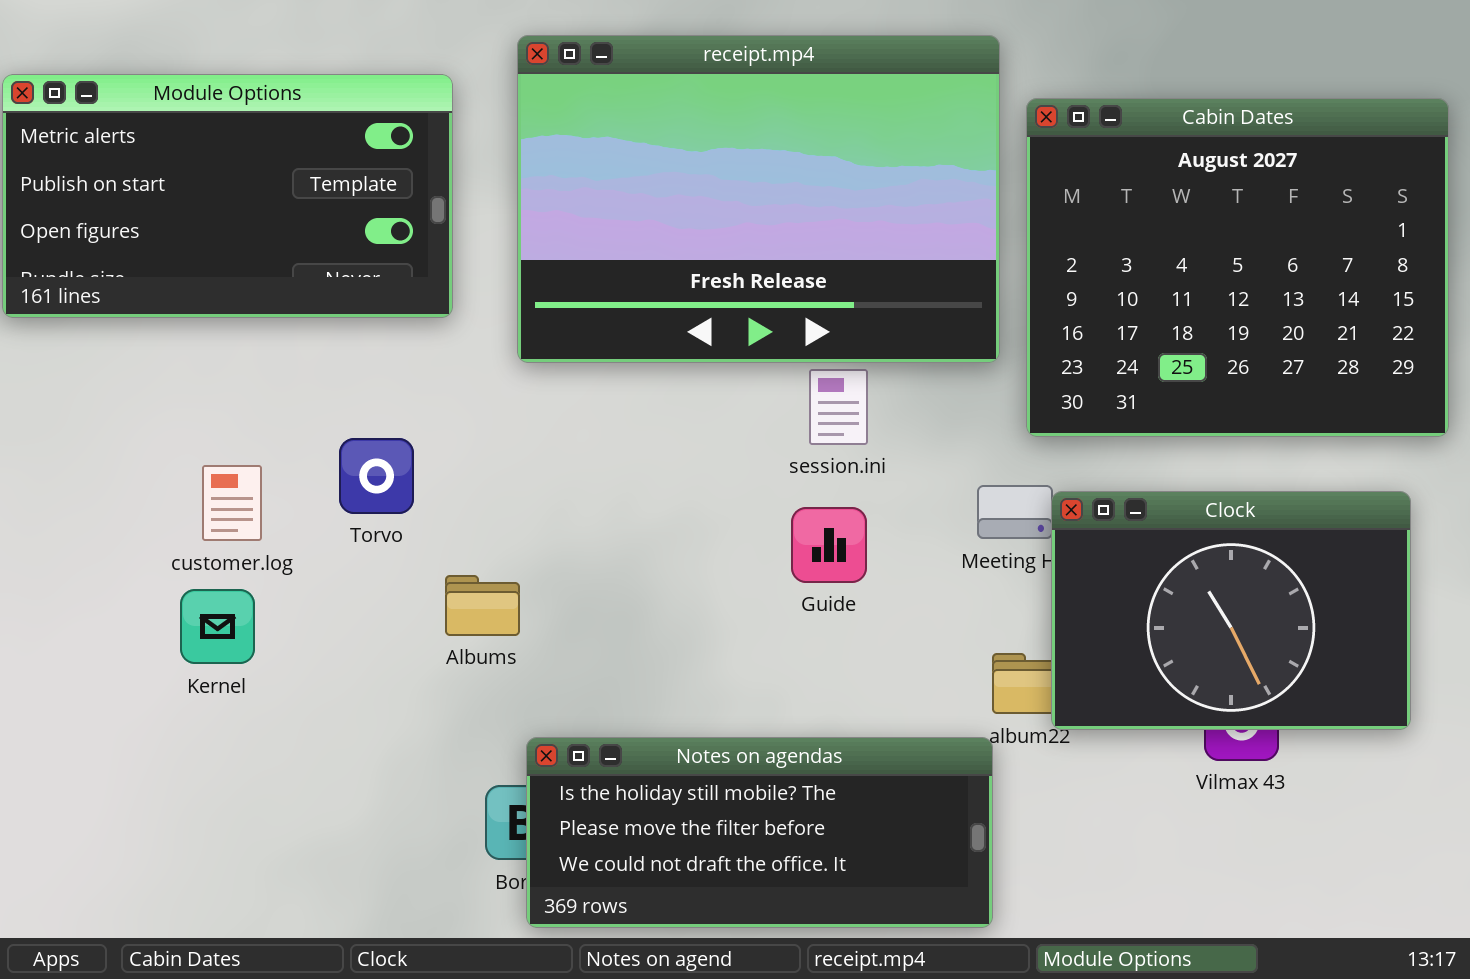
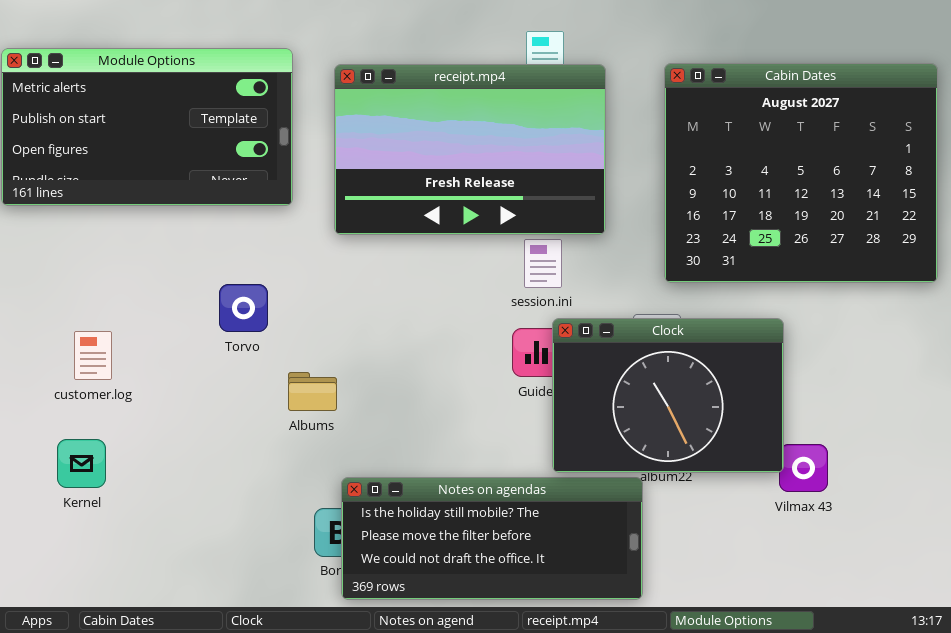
receipt.mp4: [517,35,1000,363] -> [334,64,606,235], resized
customer.log: [202,465,262,541] -> [74,331,112,380], moved
Clock: [1051,491,1411,730] -> [552,318,784,473], moved
Kernel: [180,589,255,664] -> [57,439,106,488], moved

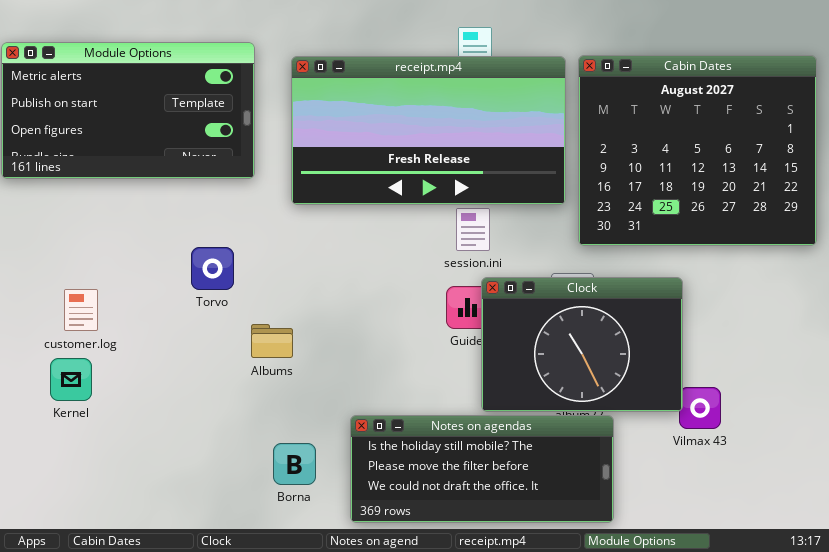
receipt.mp4: [334,64,606,235] -> [291,56,566,205], resized
Kernel: [57,439,106,488] -> [50,358,92,401], moved
Notes on agendas: [341,477,643,600] -> [350,415,614,523], moved

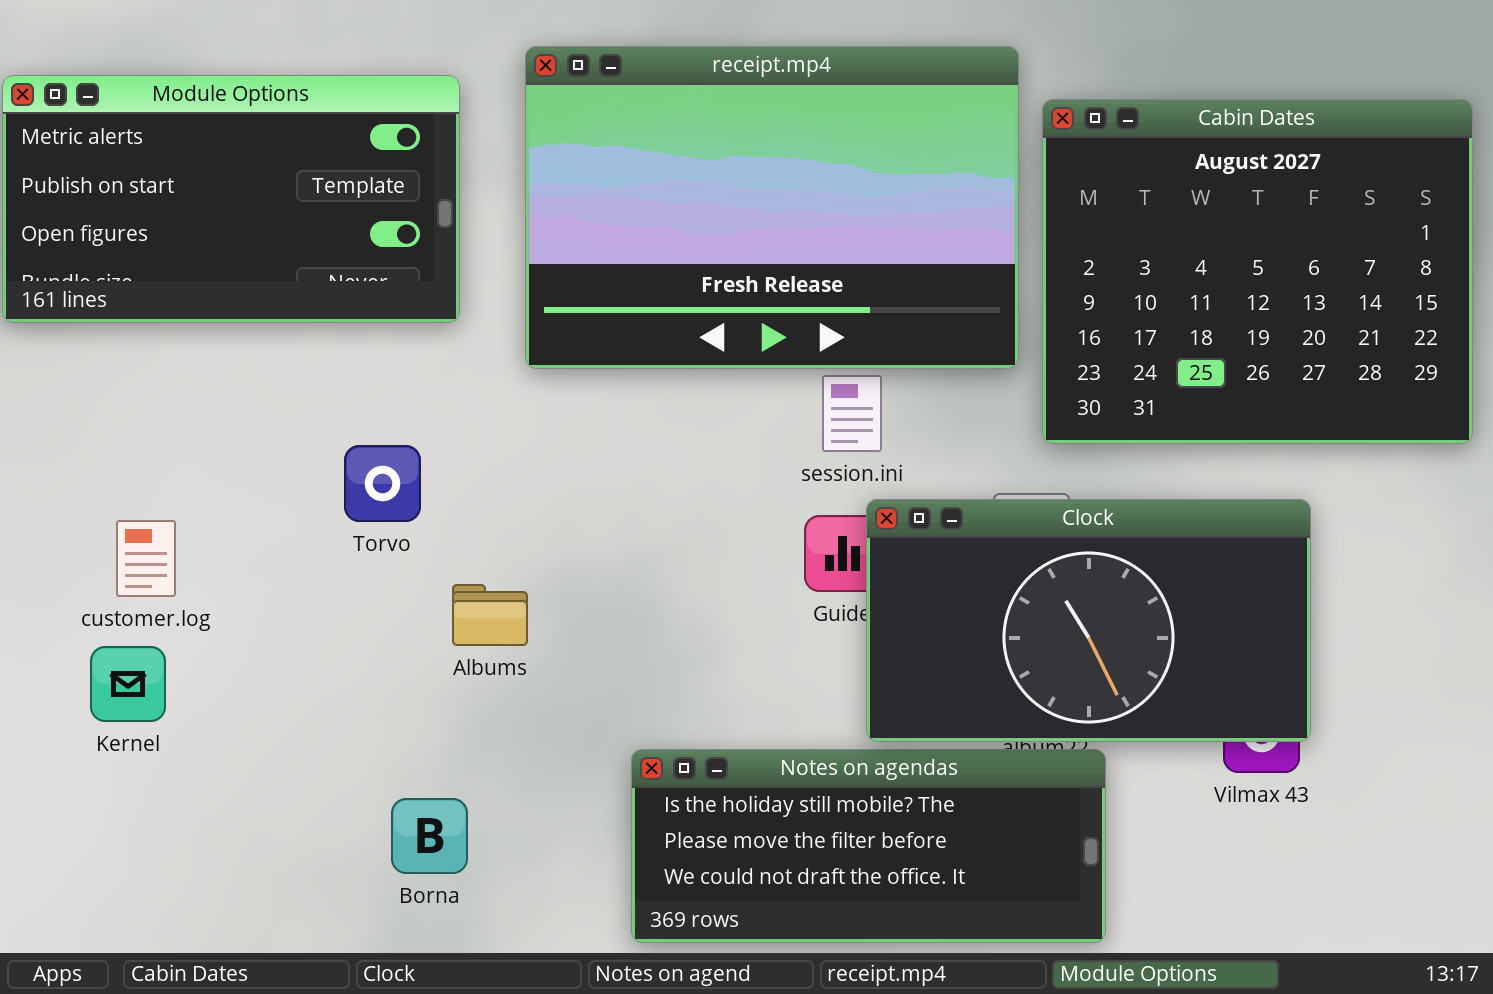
receipt.mp4: [291,56,566,205] -> [525,46,1019,369], resized
Clock: [481,277,683,412] -> [866,499,1311,742], resized
Borna: [273,443,316,485] -> [391,798,468,874], moved

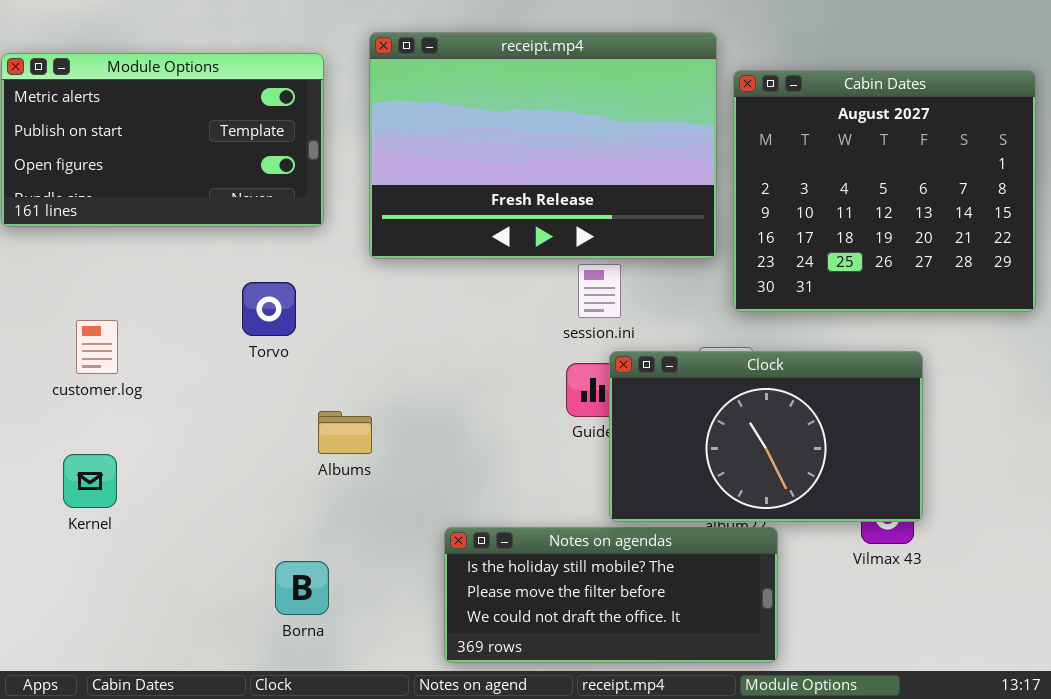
Torvo: [344,445,421,522] -> [242,282,296,336], moved
customer.log: [116,520,176,597] -> [76,320,118,374], moved

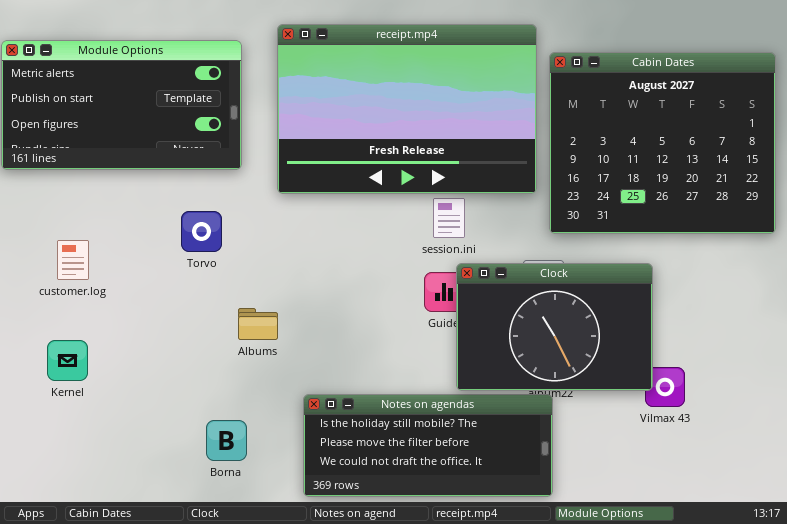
Clock: [609,351,923,522] -> [456,263,653,391], resized
Notes on agendas: [444,527,778,663] -> [303,394,553,497], moved

